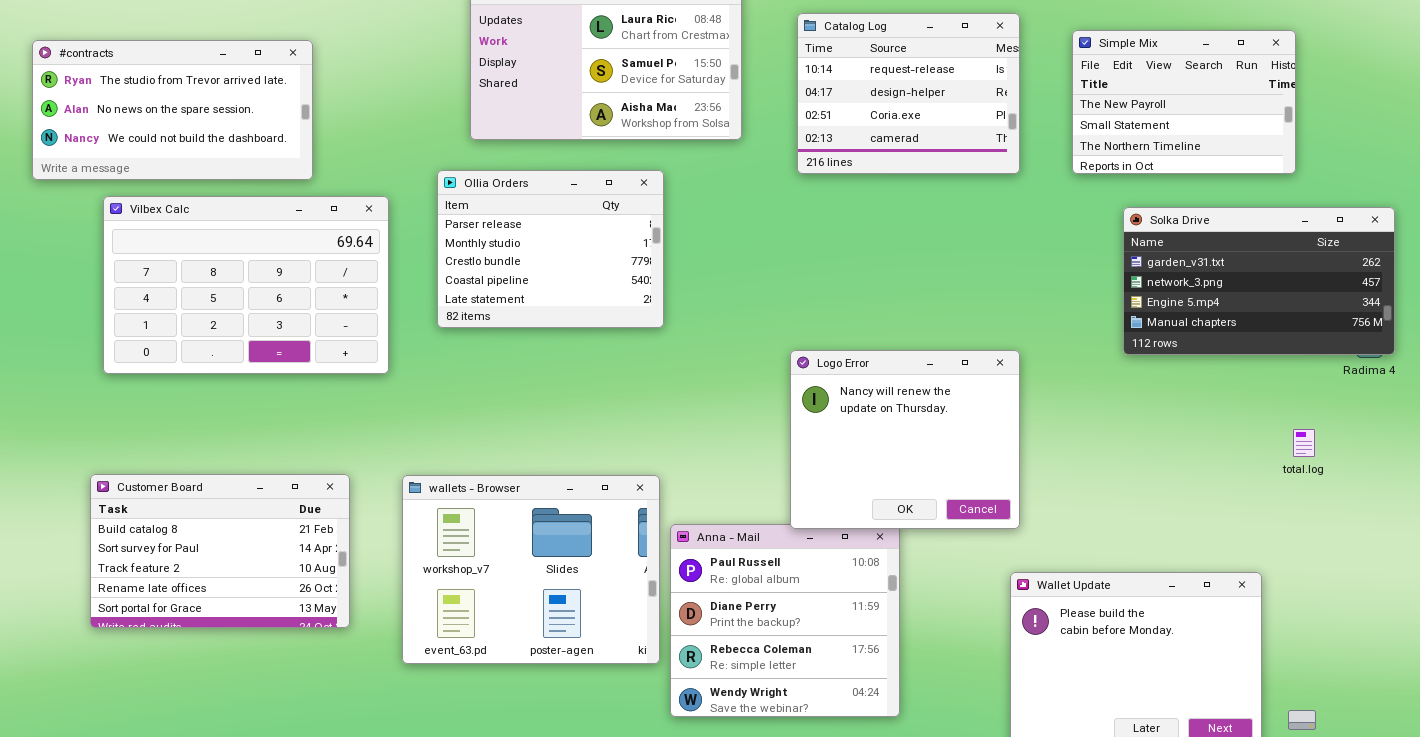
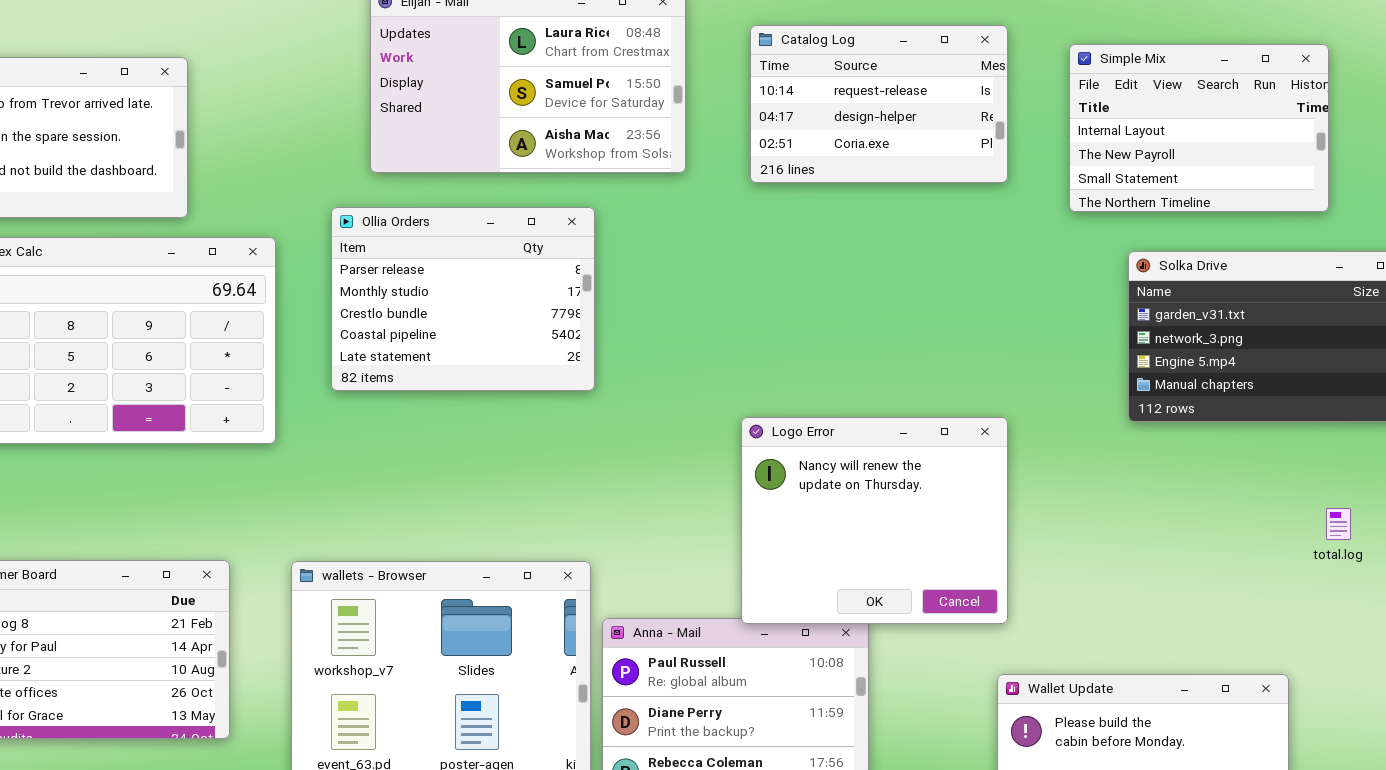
Catalog Log: [797,13,1020,174] -> [750,25,1008,183], resized
Simple Mix: [1072,30,1296,174] -> [1069,44,1329,212], scrolled up 1 row

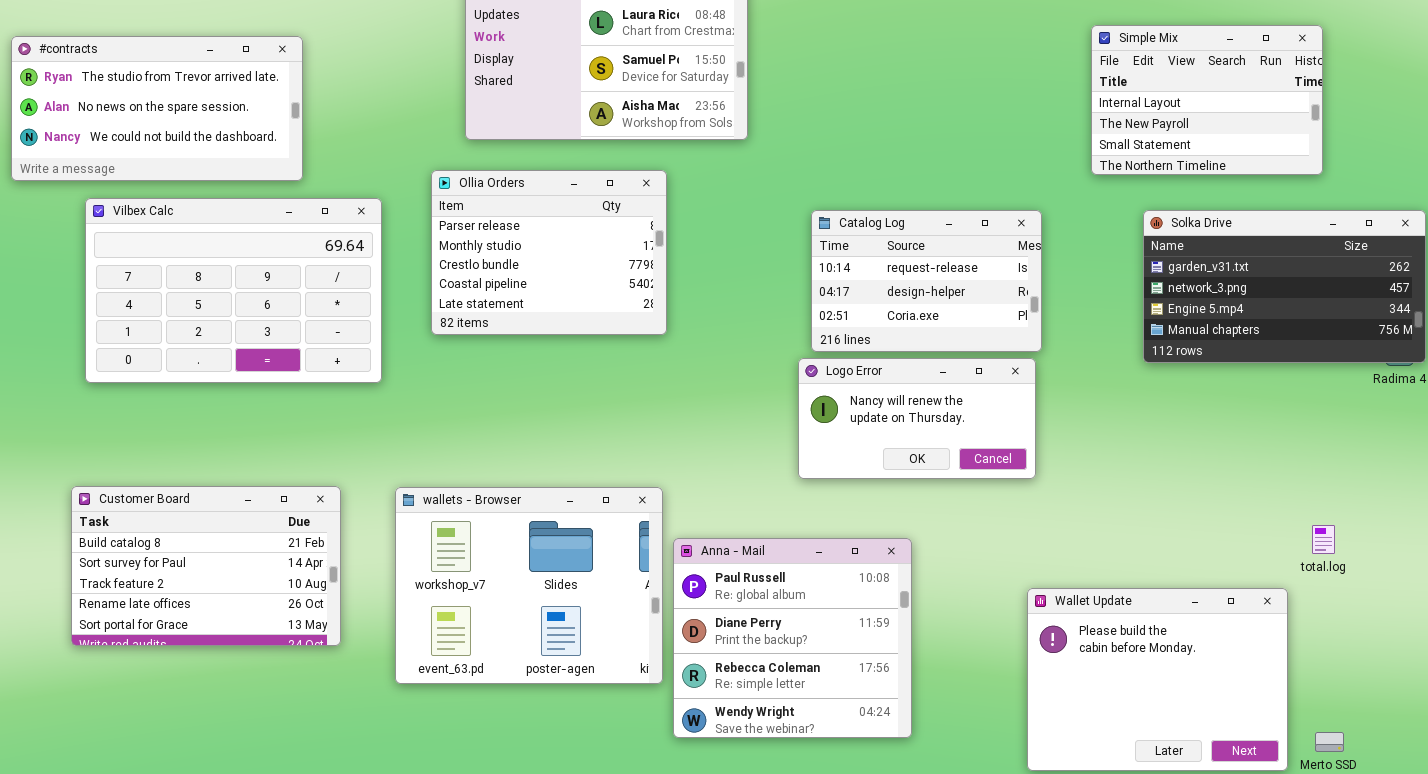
Catalog Log: [750,25,1008,183] -> [811,210,1042,352], moved
Logo Error: [741,417,1008,624] -> [798,358,1036,479], resized
total.log: [1326,508,1351,540] -> [1312,525,1335,554], moved

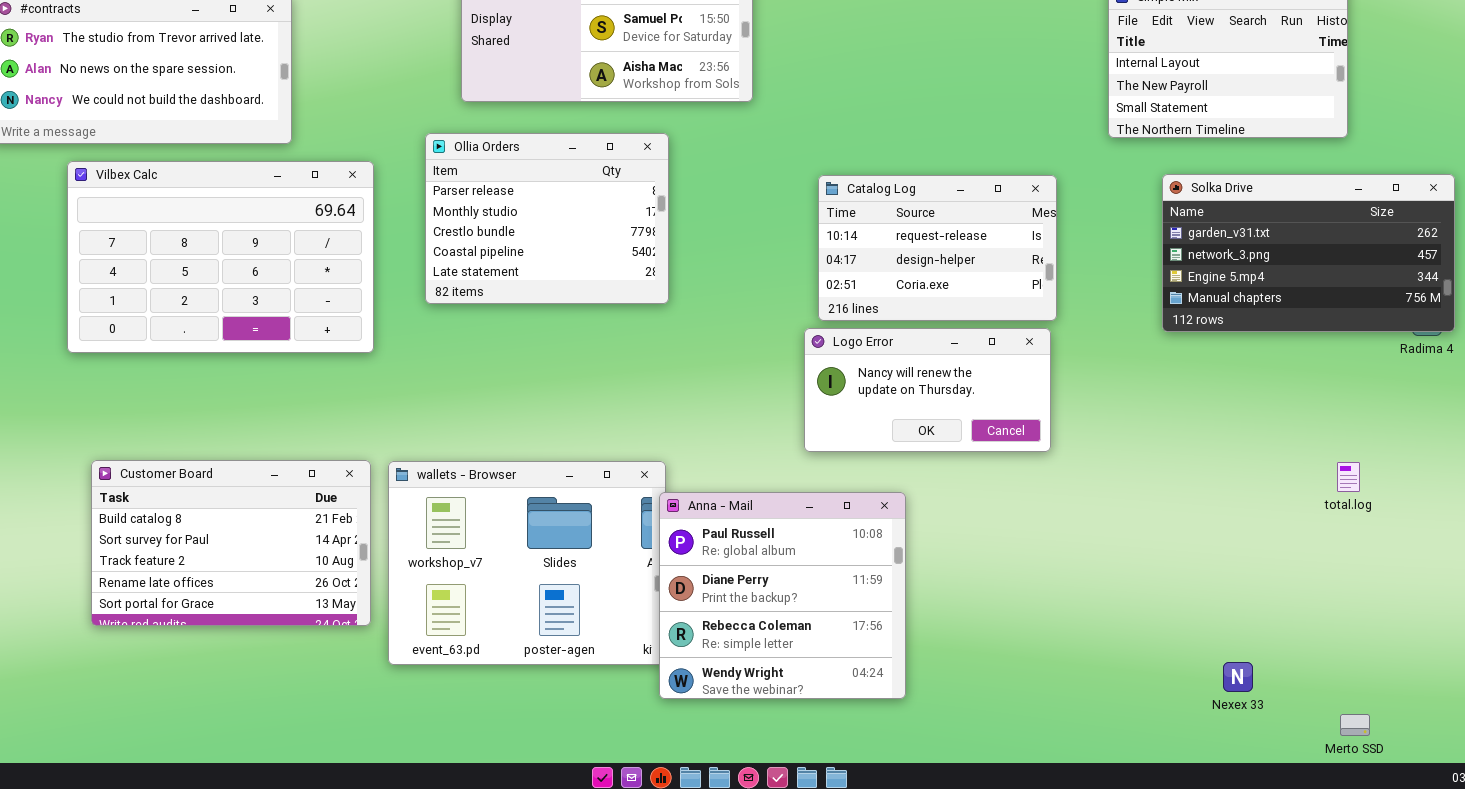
Customer Board: [71,486,341,646] -> [91,460,371,626], moved
total.log: [1312,525,1335,554] -> [1337,462,1360,492], moved
Anna - Mail: [673,538,912,738] -> [659,492,906,699], moved
Wallet Update: [1027,588,1288,771] -> none, closed

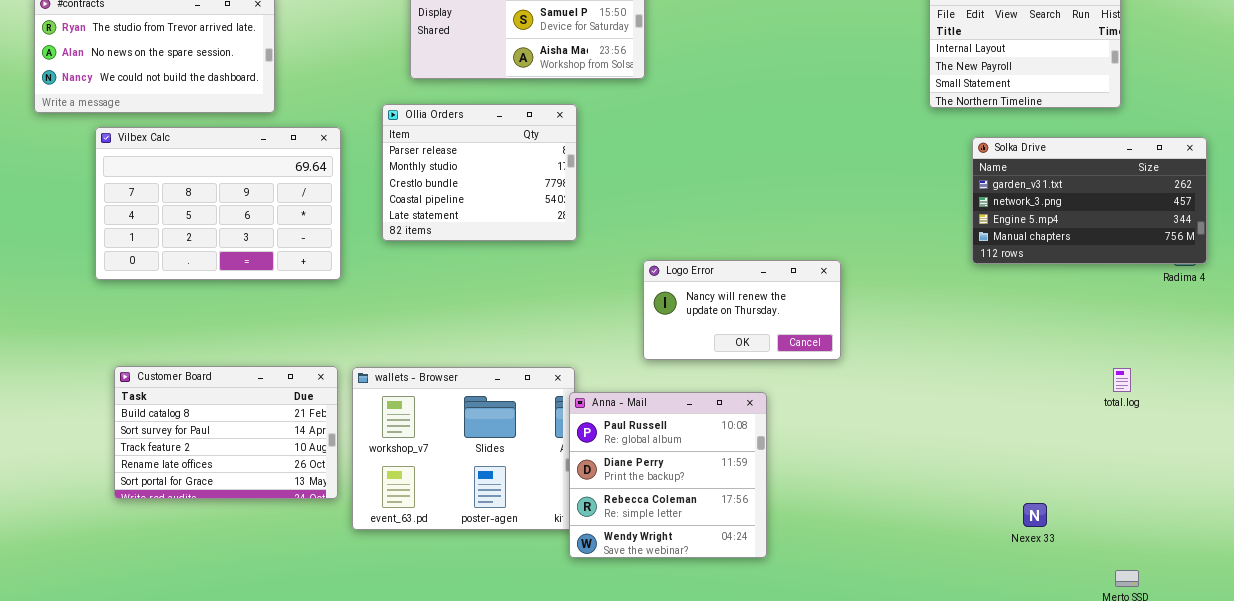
Catalog Log: [818,175,1057,321] -> none, closed
Logo Error: [804,328,1051,452] -> [643,260,841,360], moved
Nexex 33: [1223,662,1253,692] -> [1023,503,1047,527], moved

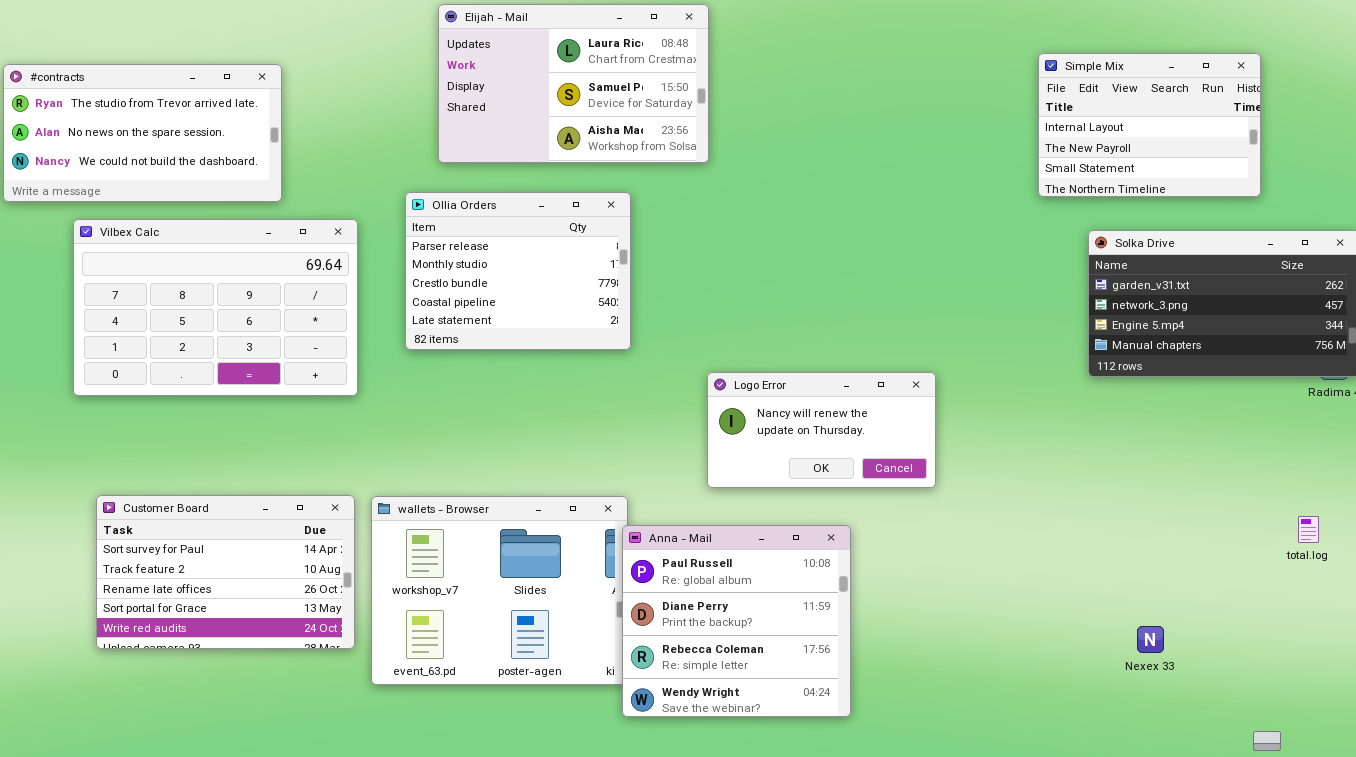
Customer Board: [114,366,338,499] -> [96,495,355,649], scrolled down 1 row
total.log: [1113,368,1131,392] -> [1298,516,1319,543], moved
Nexex 33: [1023,503,1047,527] -> [1137,626,1164,653], moved

